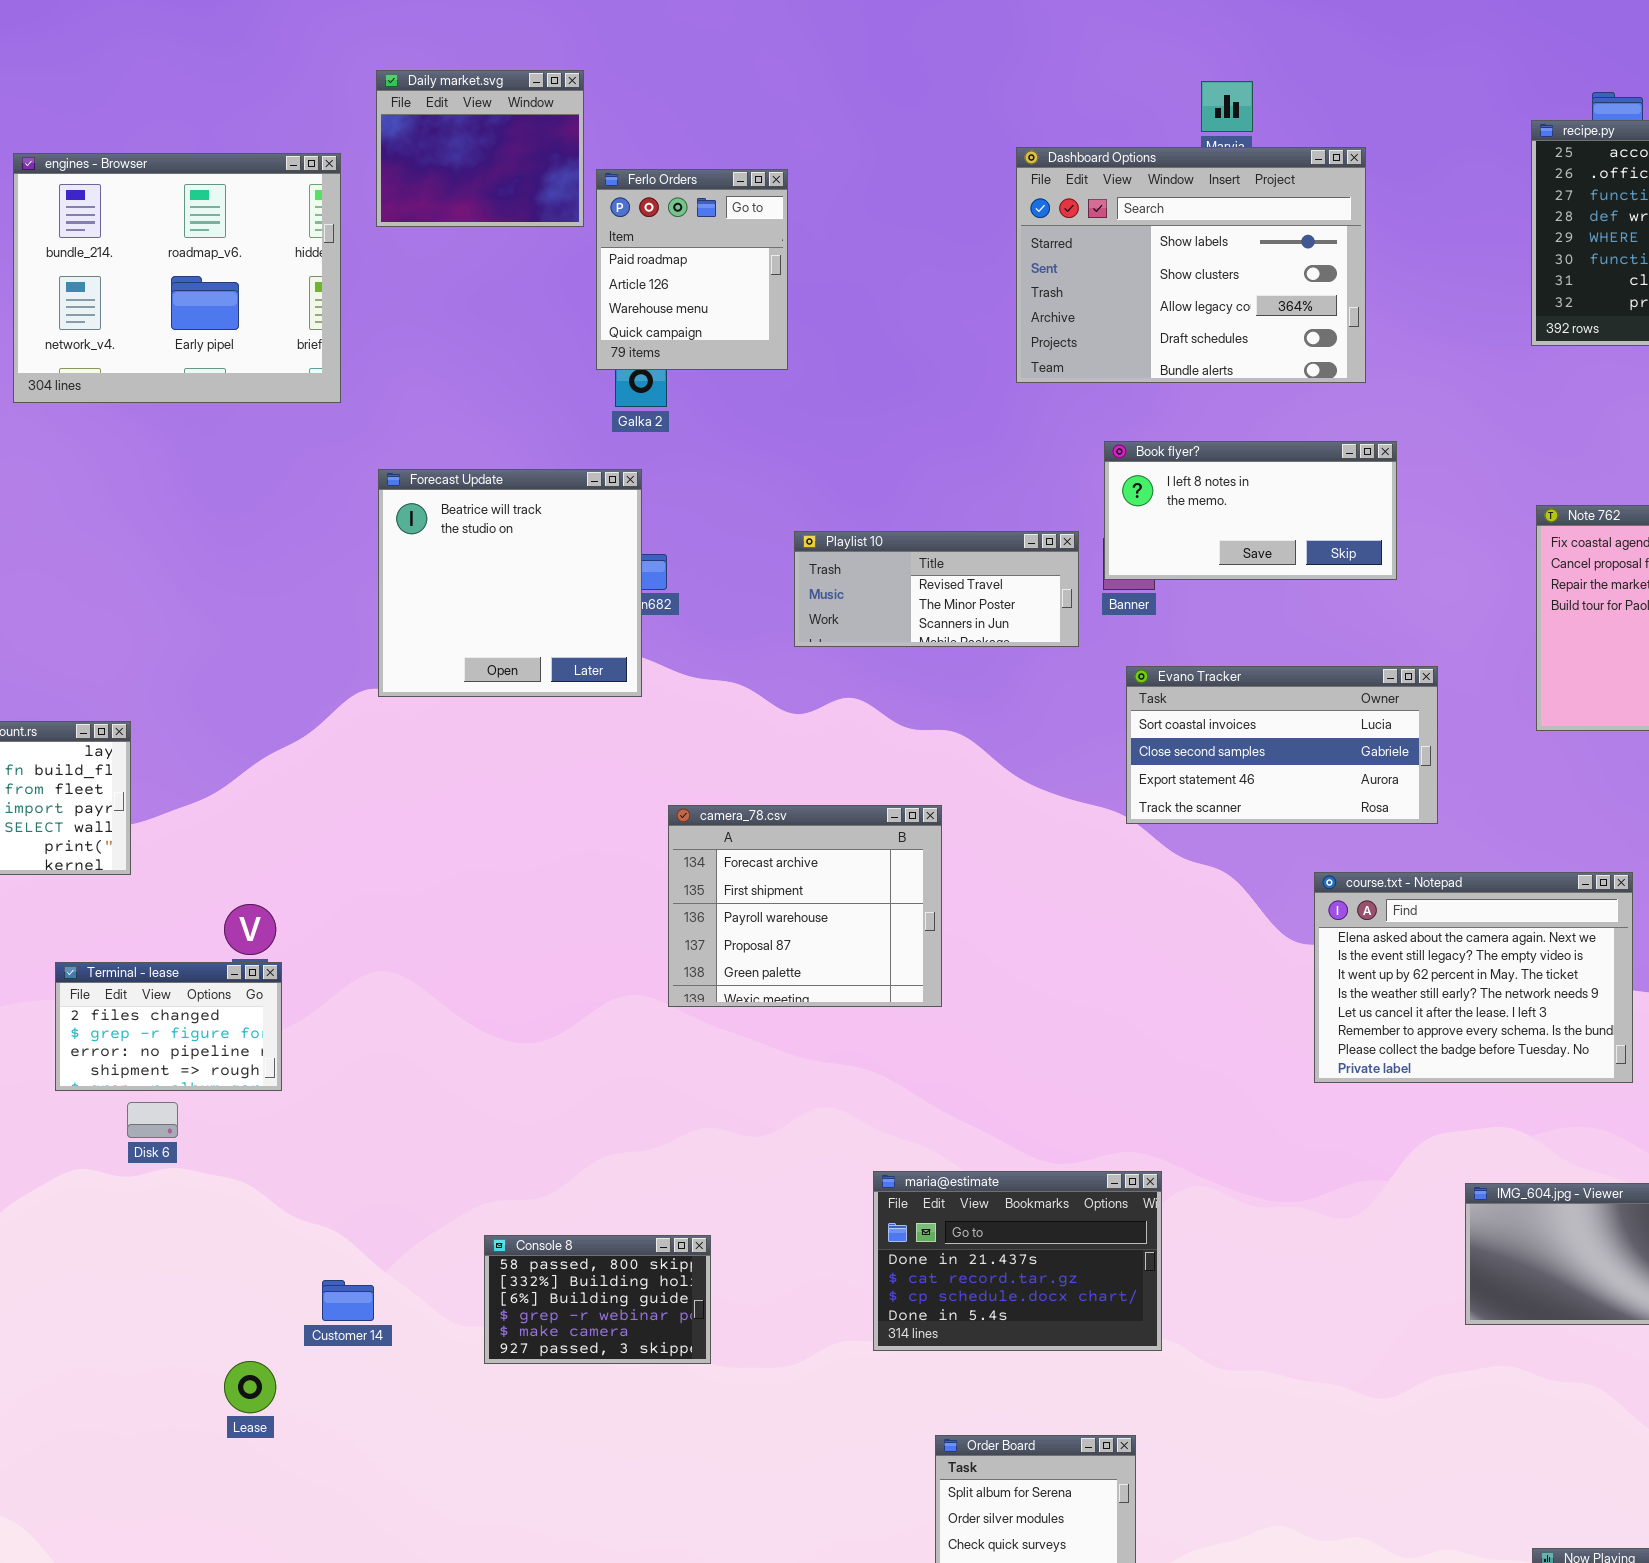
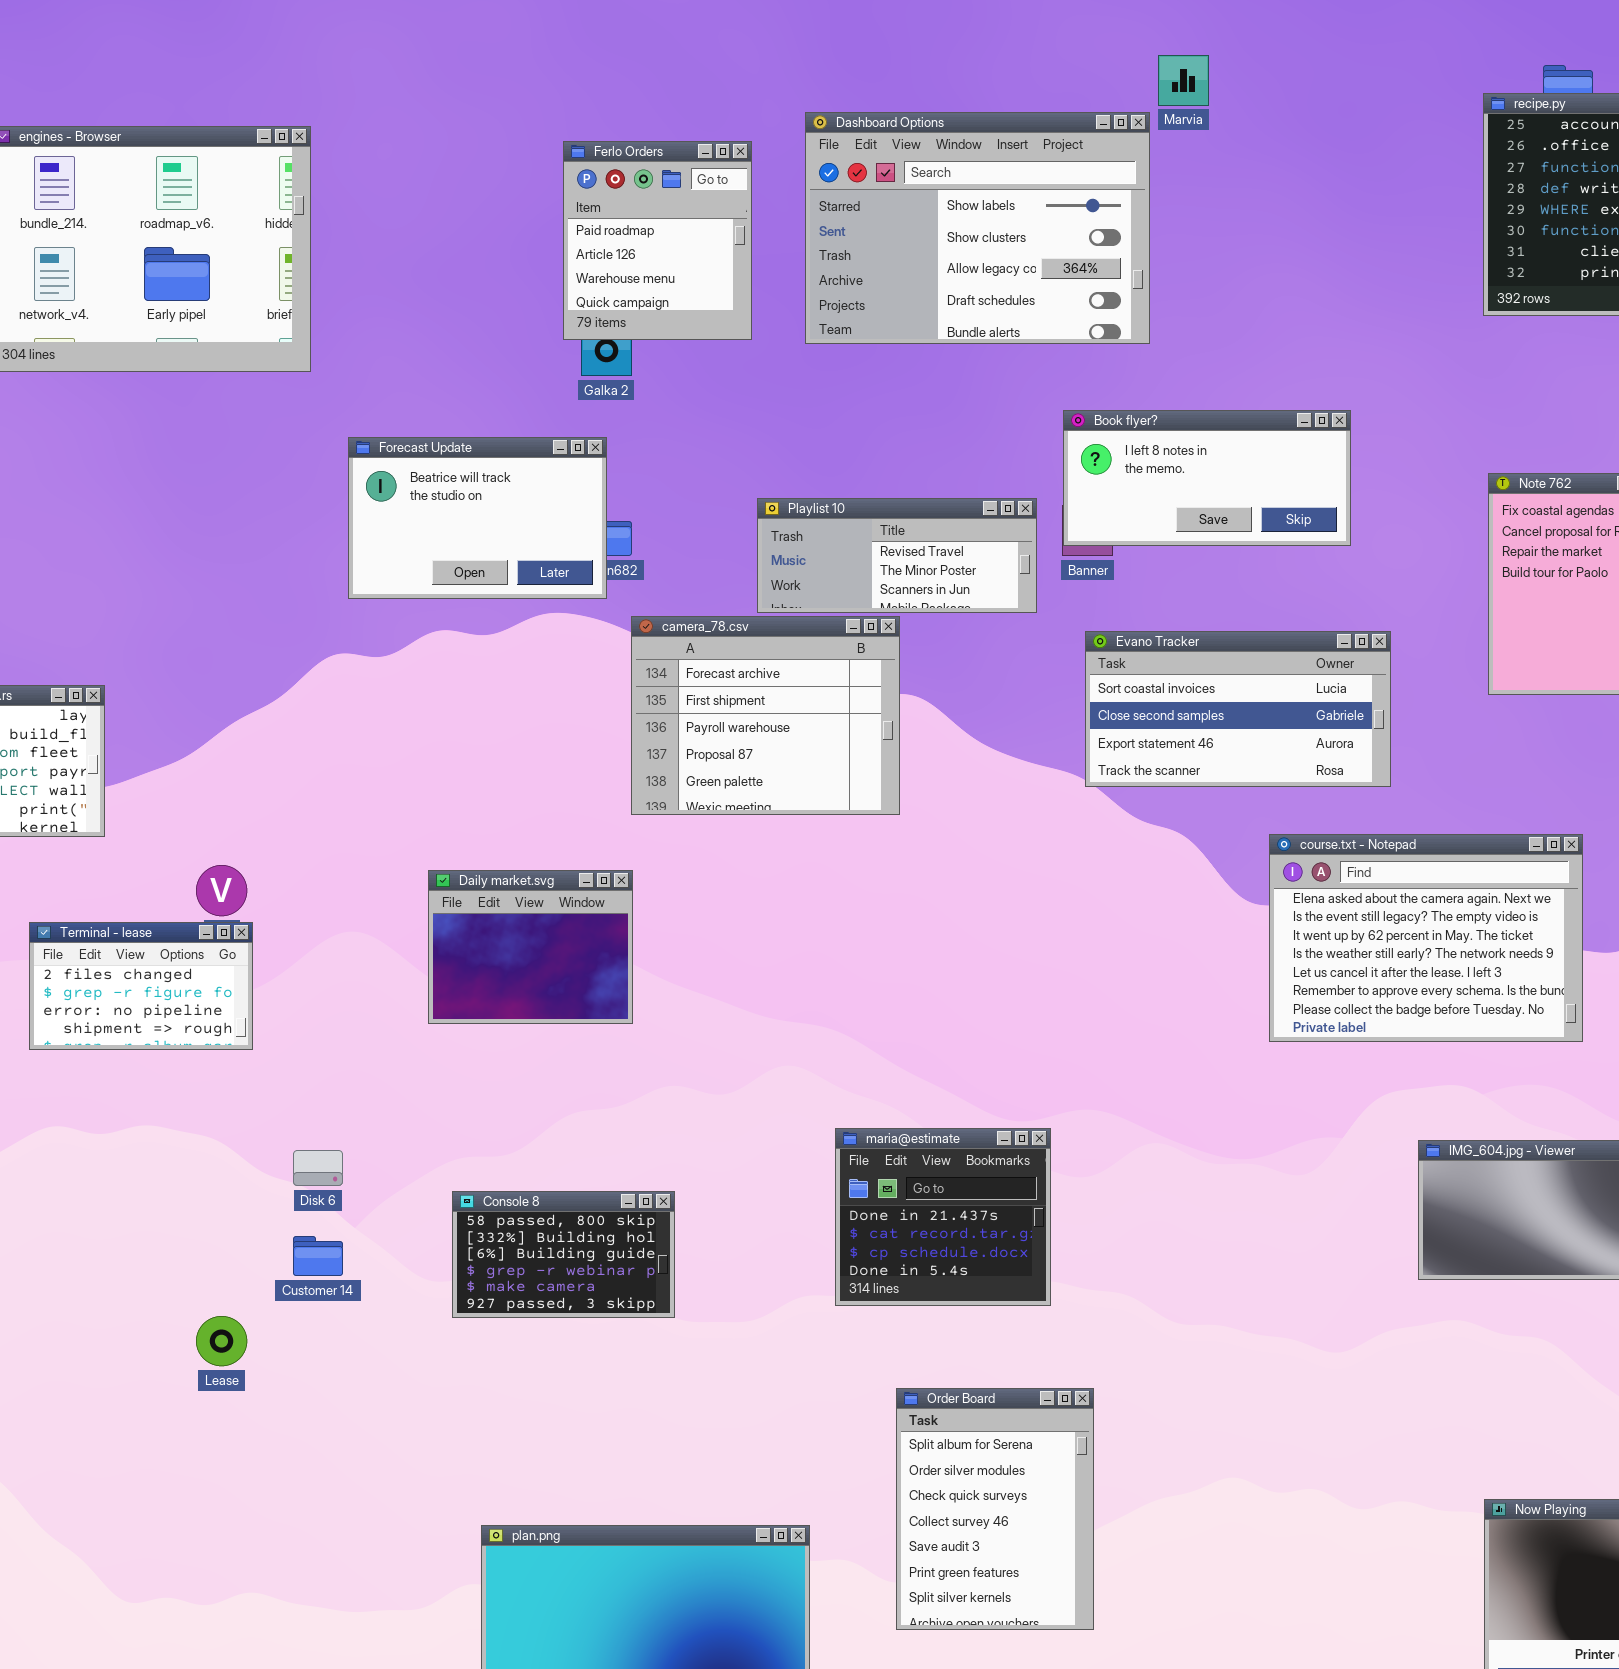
Daily market.svg: [376,70,584,227] -> [428,870,633,1024], moved
Dashboard Options: [1016,147,1366,383] -> [805,112,1150,344], moved
Forecast Update: [378,469,642,697] -> [348,437,607,599], resized
camera_78.csv: [668,805,942,1007] -> [631,616,900,815], moved
Disk 6: [127,1102,178,1138] -> [293,1150,343,1186], moved
maria@estimate: [873,1171,1162,1351] -> [835,1128,1051,1306], resized

